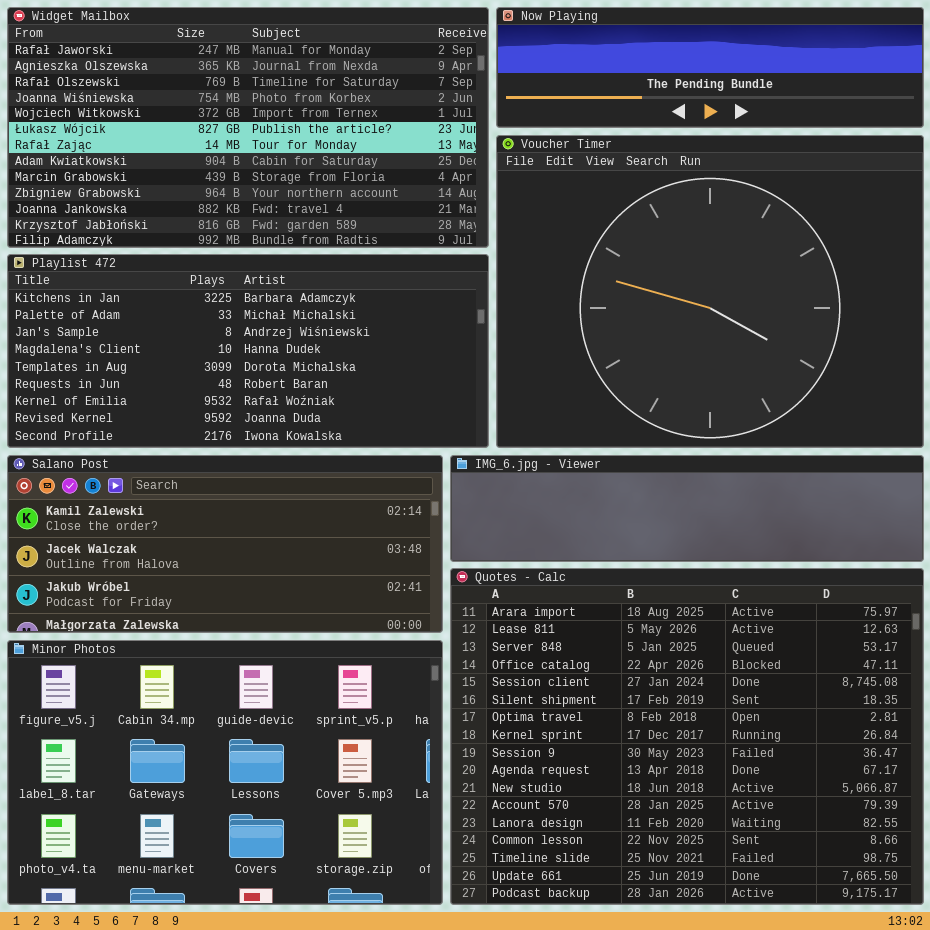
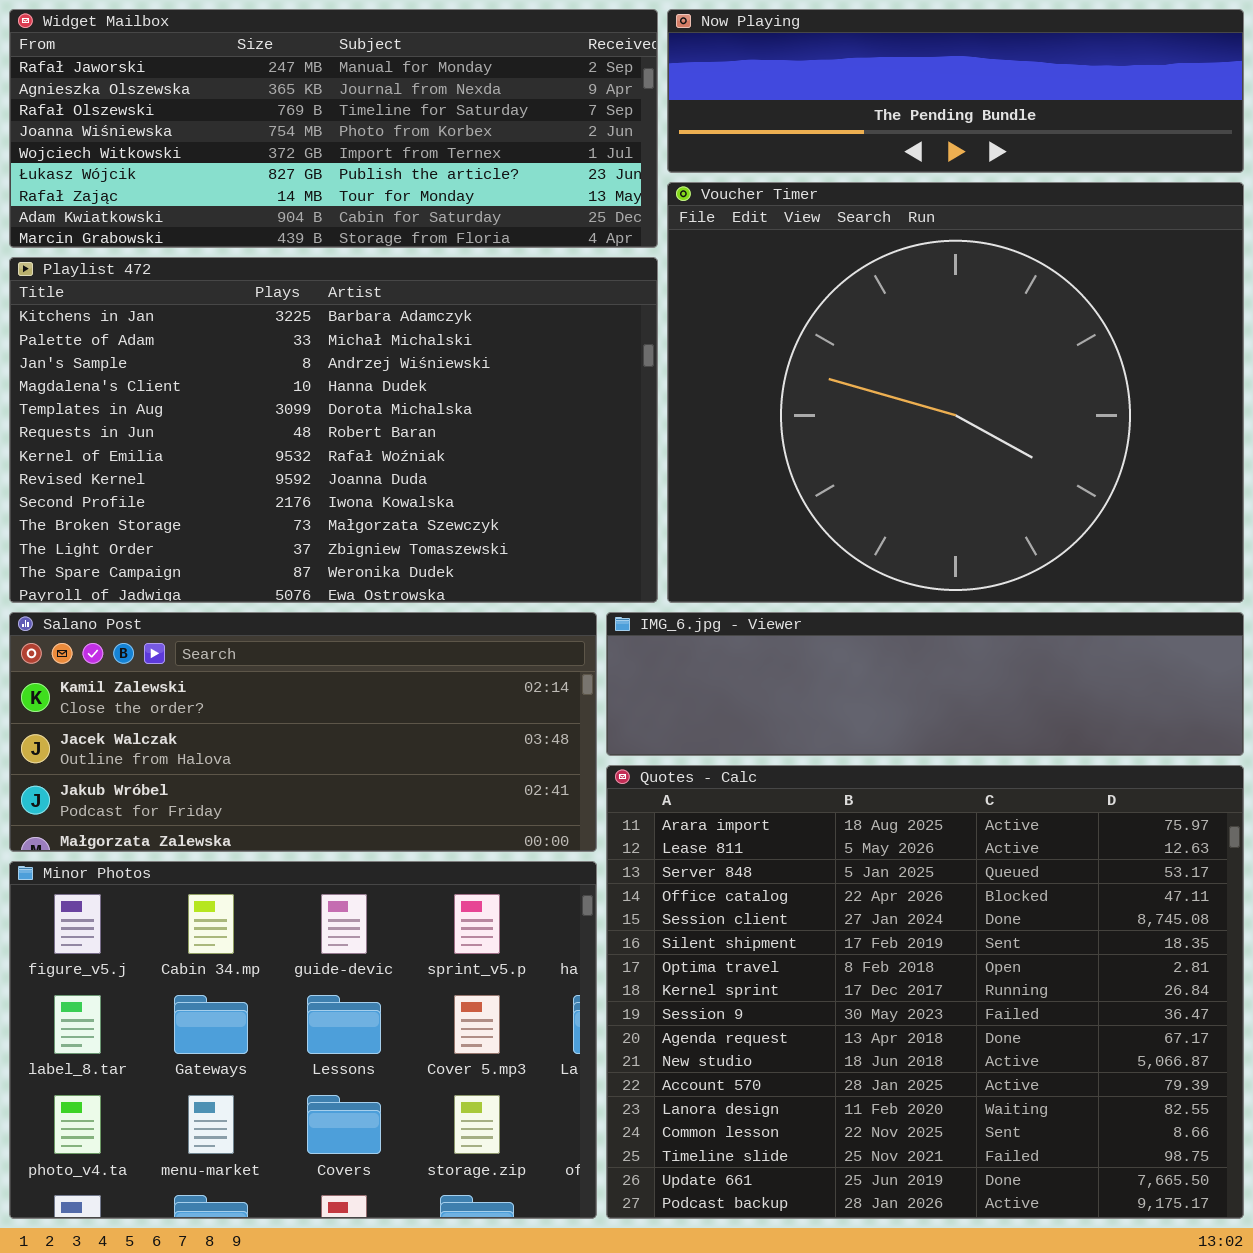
Widget Mailbox: [7,7,489,248] -> [9,9,658,248], resized
Playlist 472: [7,254,489,448] -> [9,257,658,603], resized

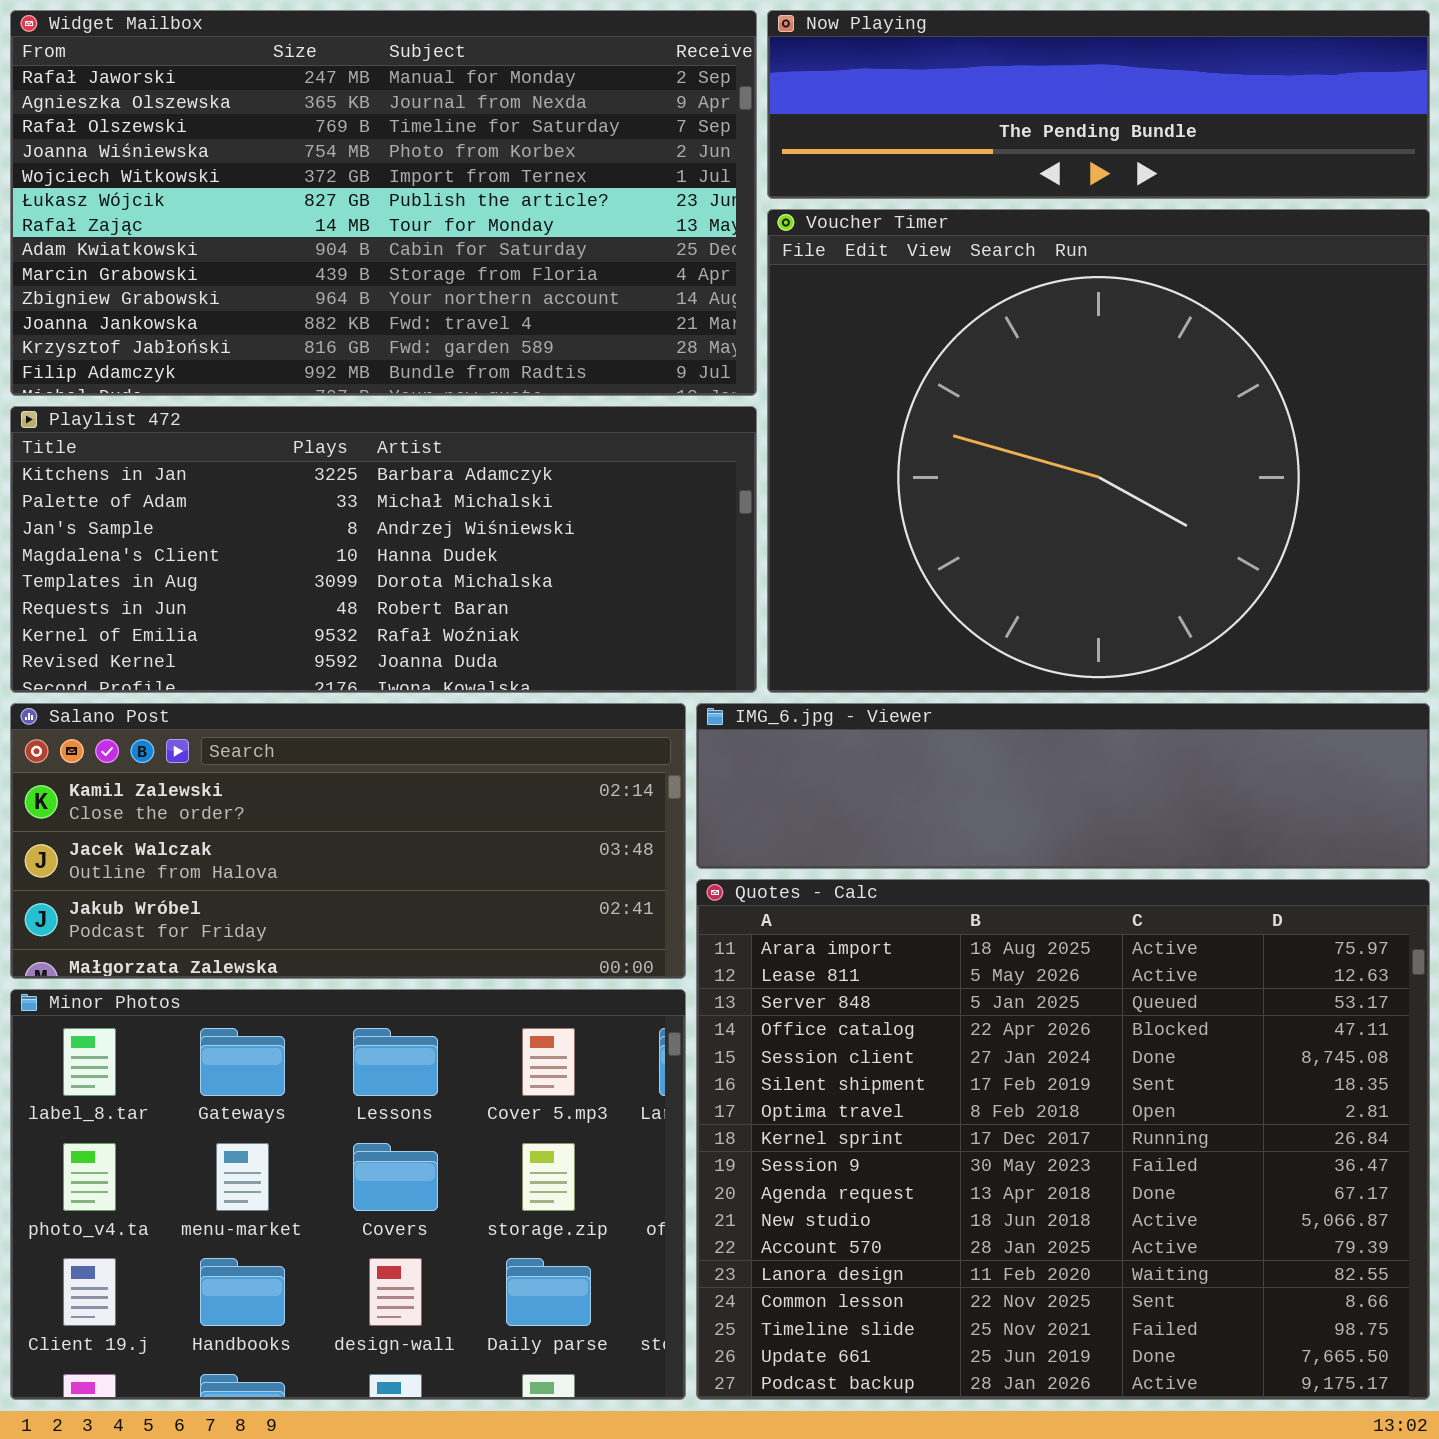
Widget Mailbox: [9,9,658,248] -> [10,10,757,396], resized
Playlist 472: [9,257,658,603] -> [10,406,757,693], resized
Minor Photos: [9,861,597,1219] -> [10,989,686,1400], scrolled down 1 row

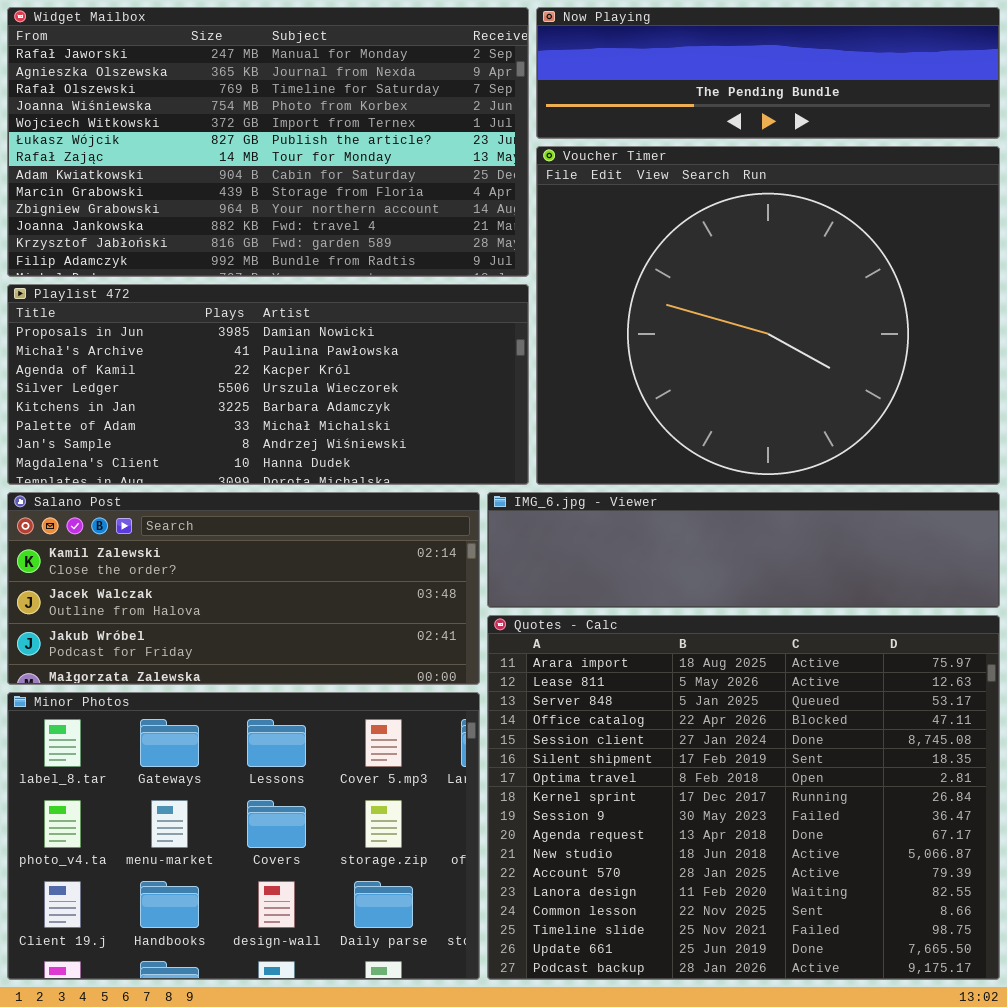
Playlist 472: [10,406,757,693] -> [7,284,529,485], scrolled up 4 rows

